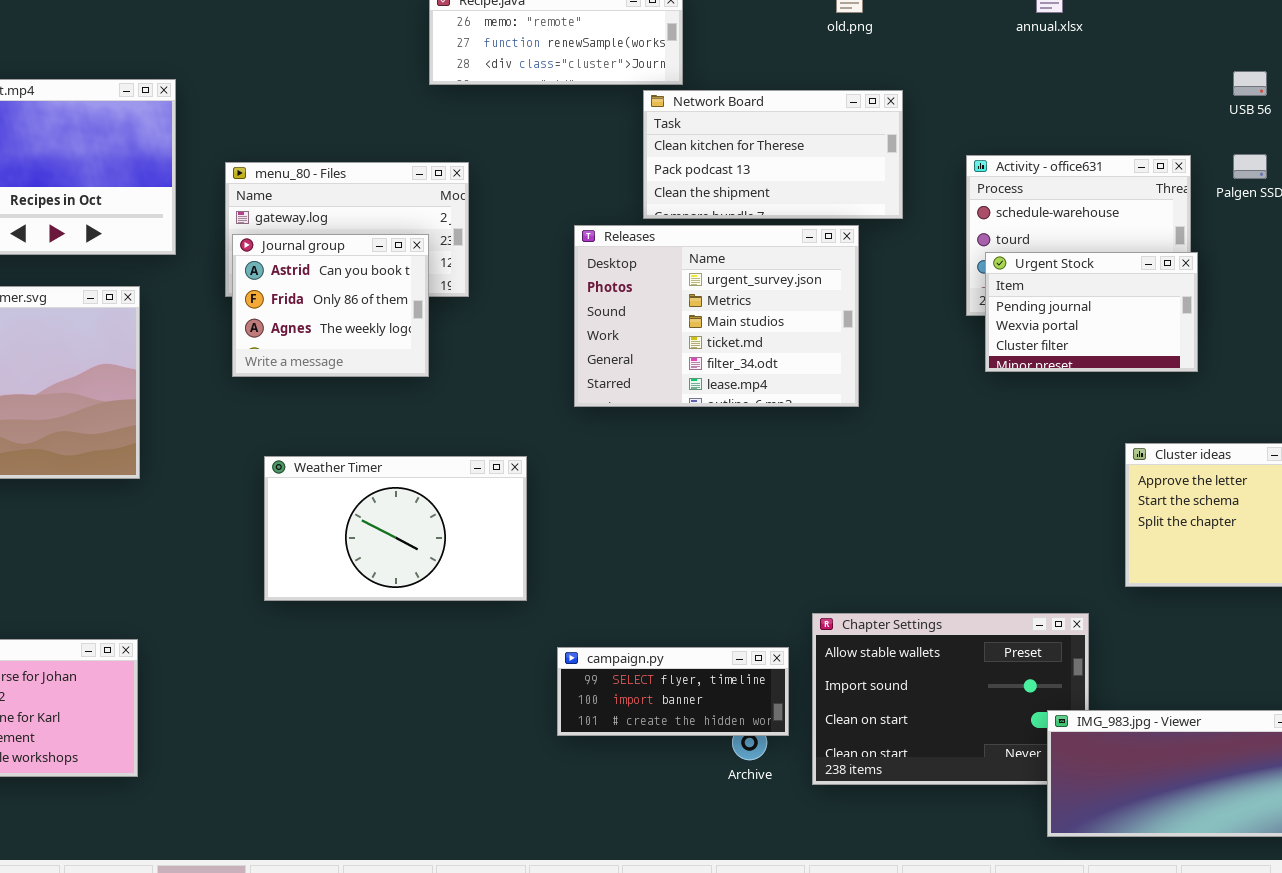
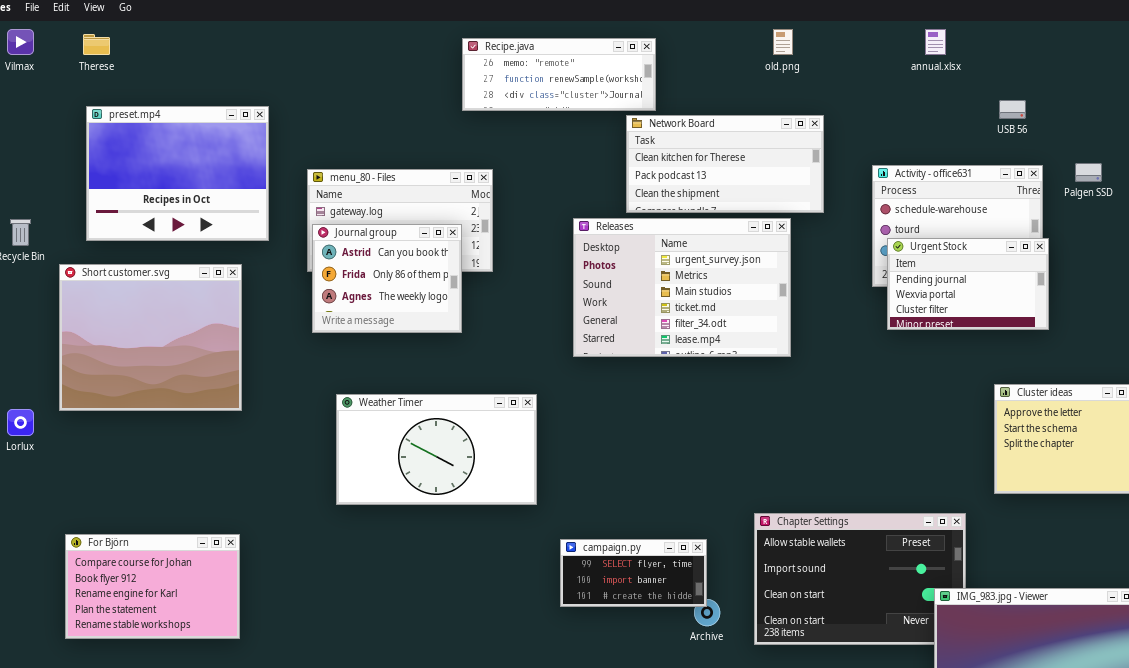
USB 56: [1233,71,1267,96] -> [999,100,1026,119], moved
campaign.py: [557,647,789,736] -> [560,539,707,607], resized

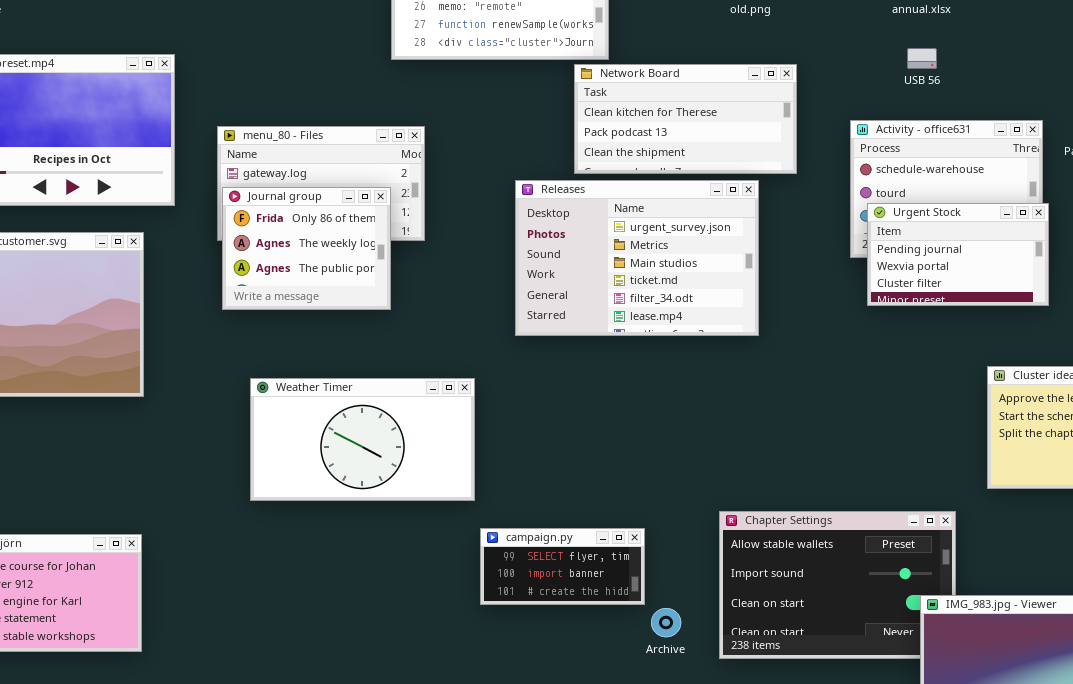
USB 56: [999,100,1026,119] -> [907,48,937,69], moved
Journal group: [312,224,462,333] -> [222,187,391,310], scrolled down 1 row
campaign.py: [560,539,707,607] -> [480,528,645,605], moved

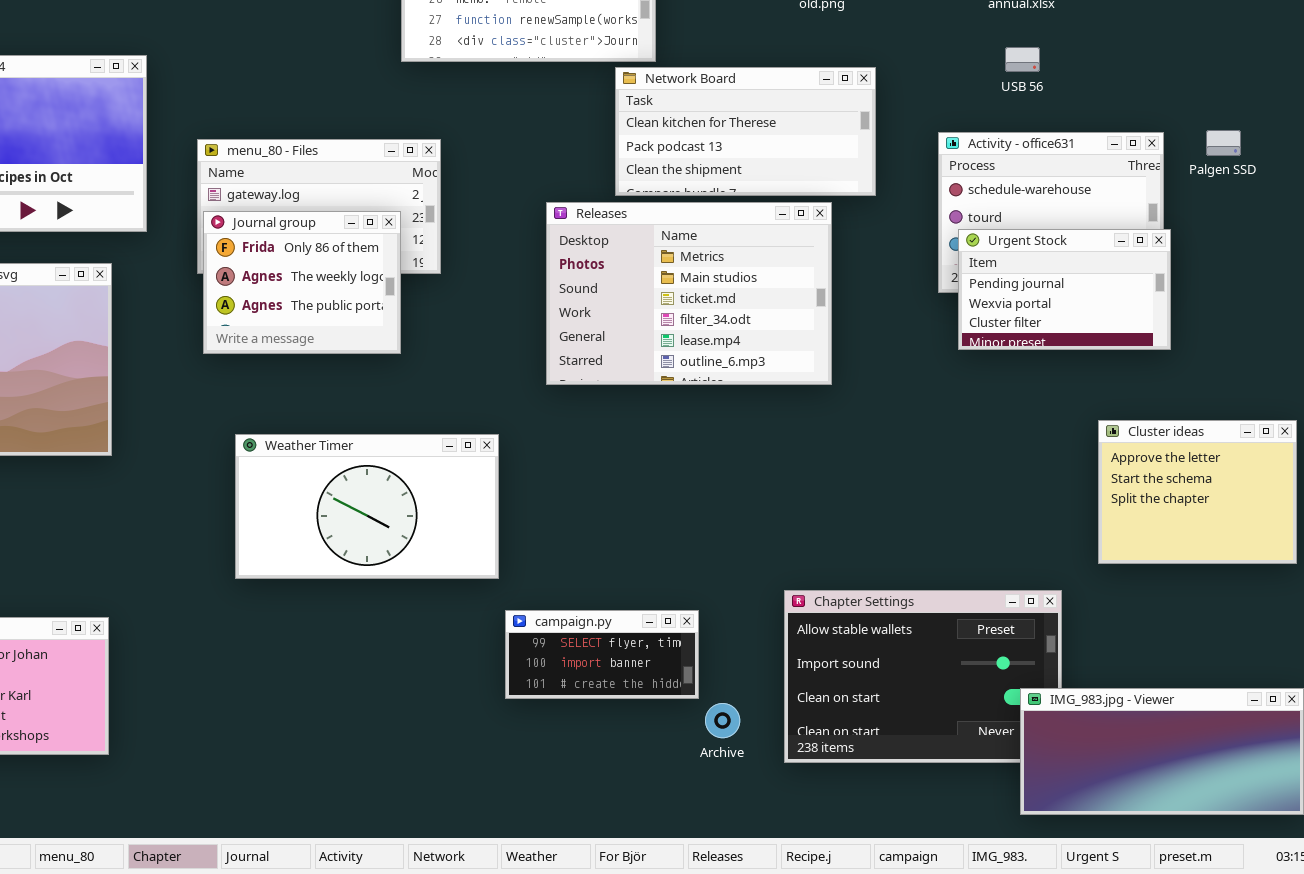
Releases: [515,180,759,336] -> [546,202,832,385], scrolled down 1 row

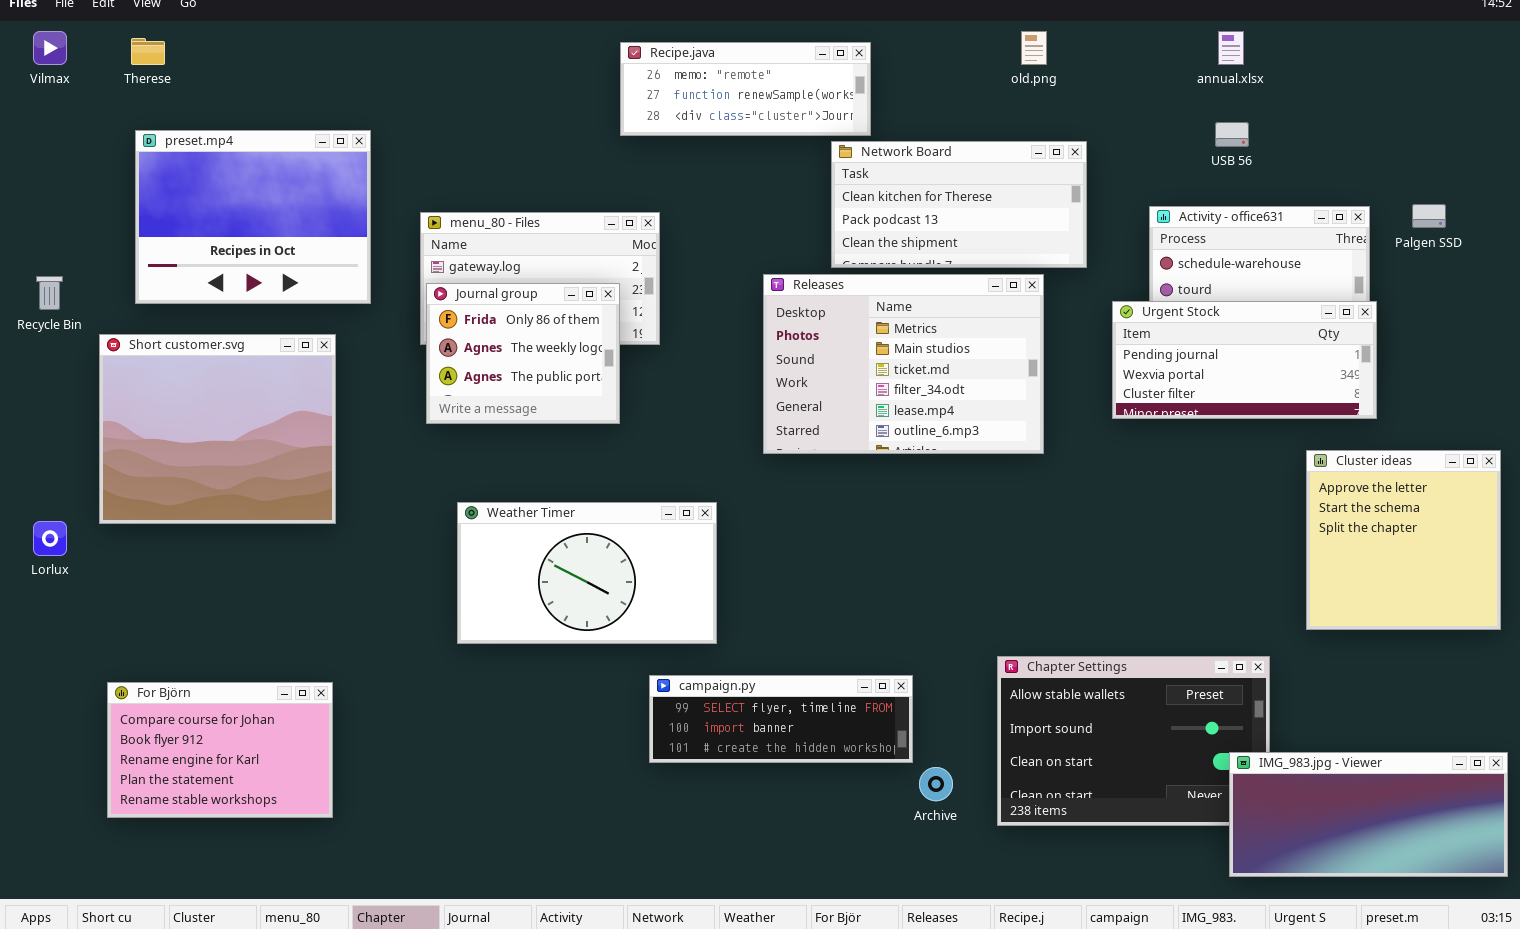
Urgent Stock: [958,229,1171,350] -> [1112,301,1377,419], resized
Cluster ideas: [1098,420,1297,564] -> [1306,450,1501,630], resized
campaign.py: [505,610,699,699] -> [649,675,913,763], resized

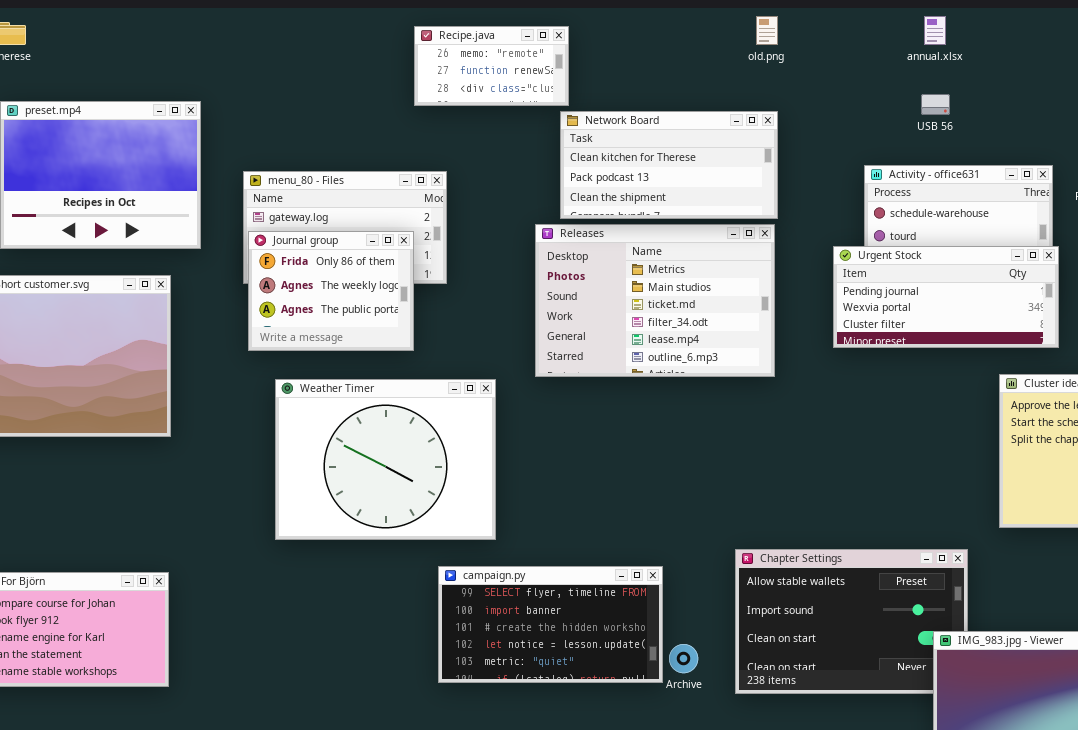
Recipe.java: [620,42,871,136] -> [414,26,569,106], resized
Network Board: [831,141,1087,268] -> [560,111,778,219], moved
Weather Timer: [457,502,717,644] -> [275,379,496,540], resized
campaign.py: [649,675,913,763] -> [438,566,663,683], resized

